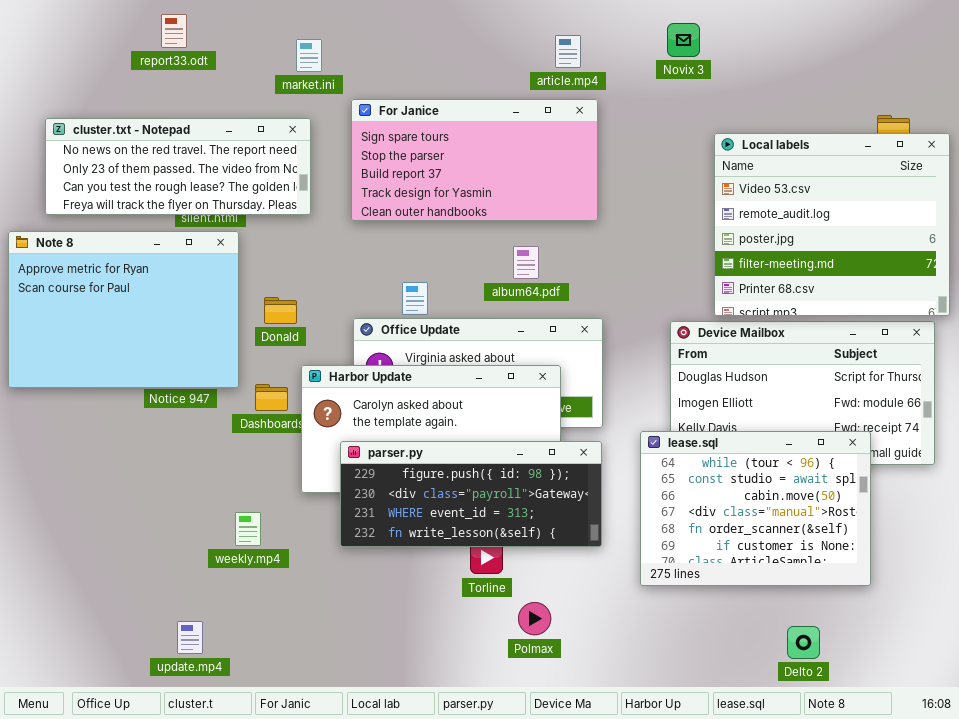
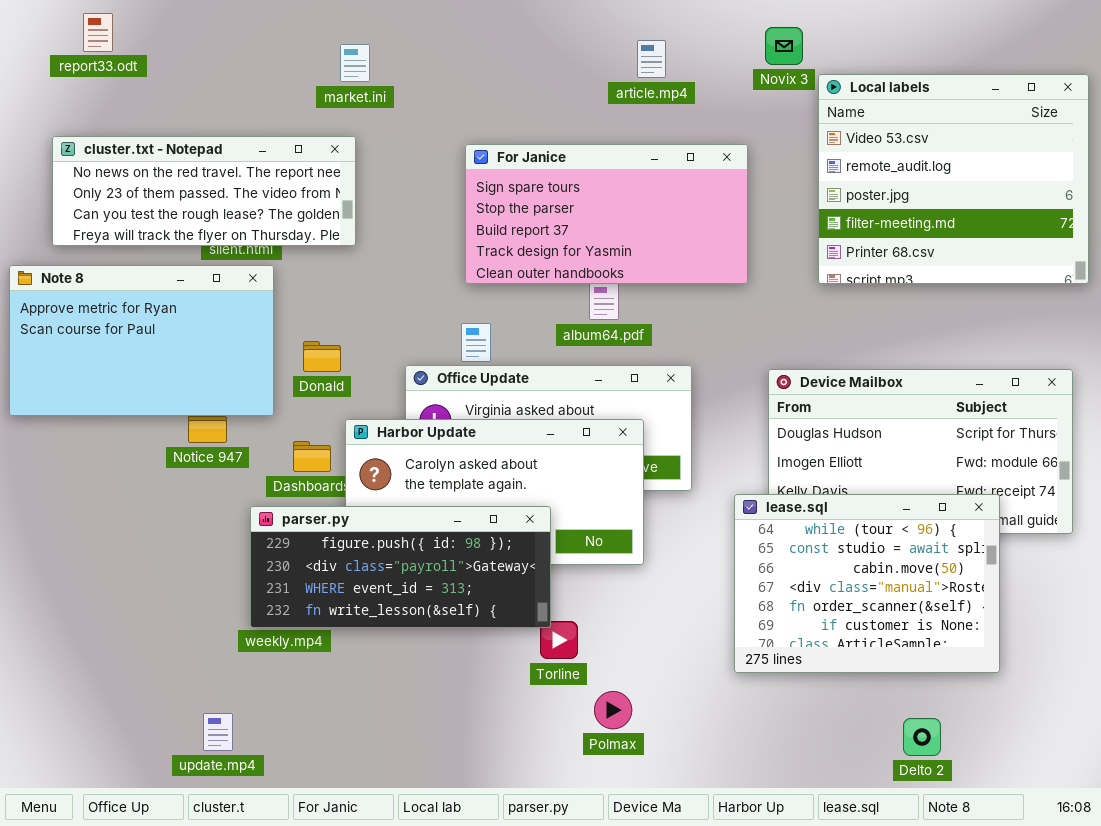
report33.odt: [161,14,187,48] -> [83,13,113,52], moved
For Janice: [351,99,598,221] -> [465,144,748,284], moved
Local labels: [714,133,950,316] -> [818,74,1089,284], moved
Note 8: [8,231,239,388] -> [9,265,274,416], resized
parser.py: [340,441,602,547] -> [250,506,551,628], moved

